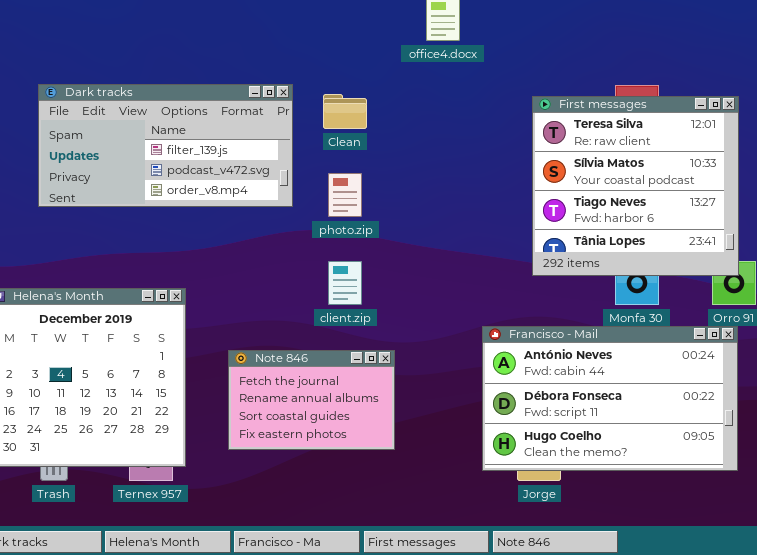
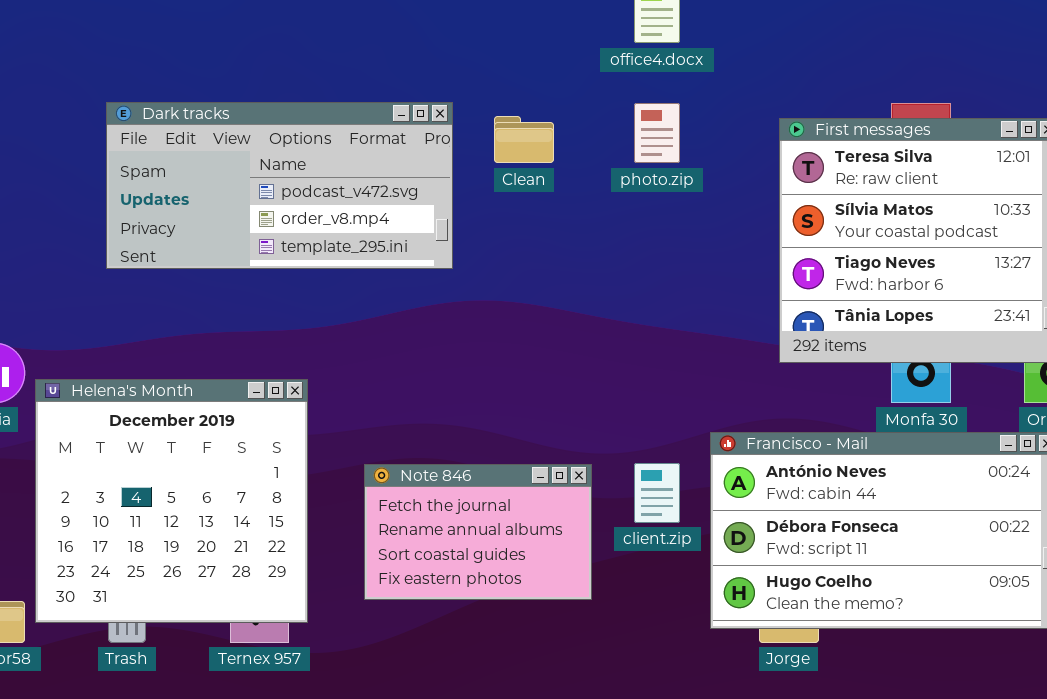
Dark tracks: [38,84,293,207] -> [106,102,453,269], scrolled down 1 row
photo.zip: [328,173,362,217] -> [634,103,680,163], moved
client.zip: [328,261,362,305] -> [634,463,680,523], moved

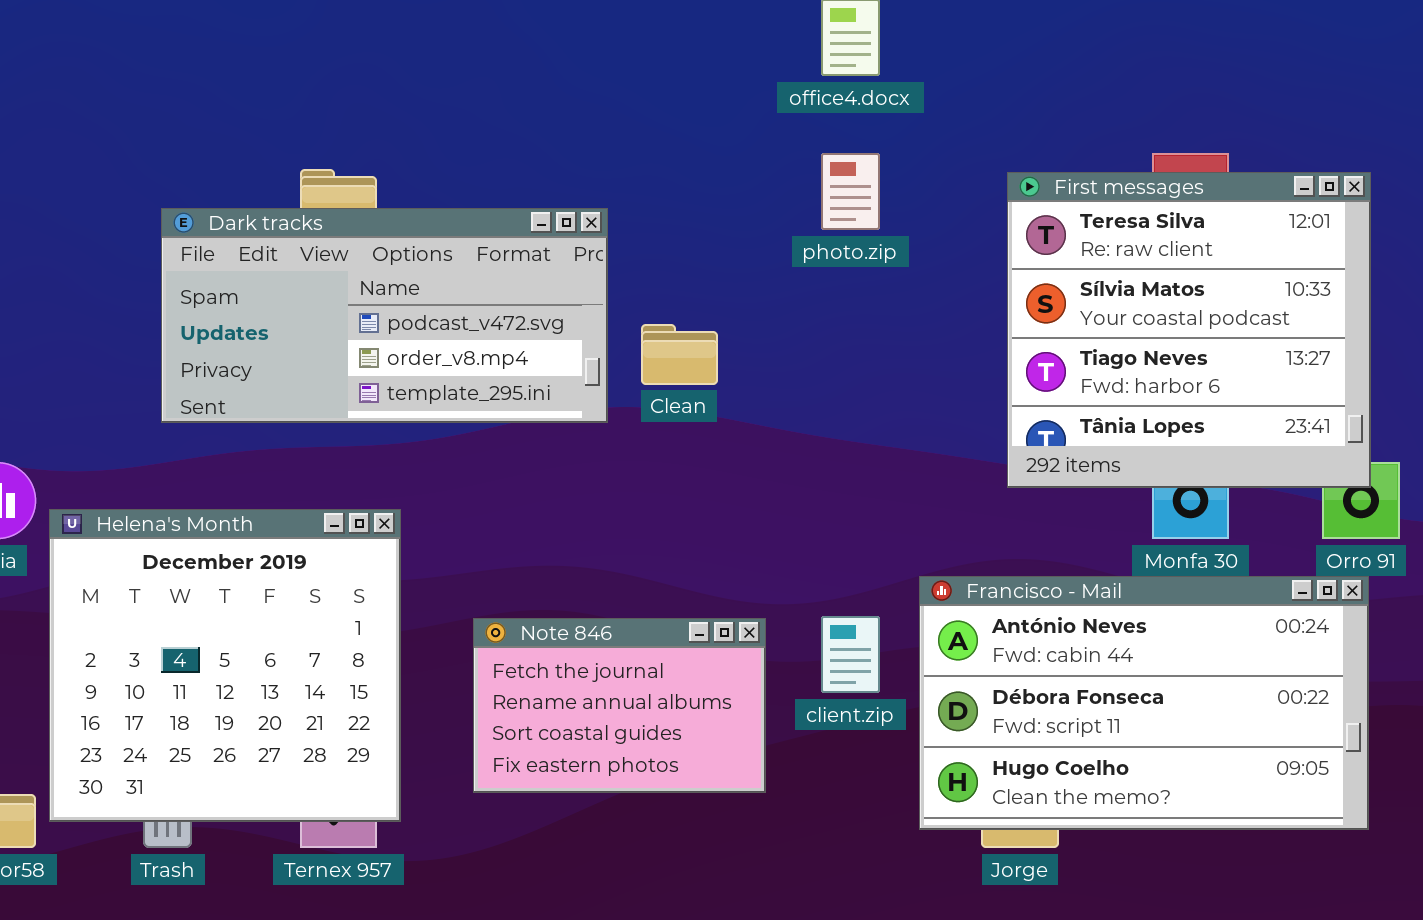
Dark tracks: [106,102,453,269] -> [161,208,608,423], moved
Clean: [494,116,554,163] -> [641,324,718,385], moved

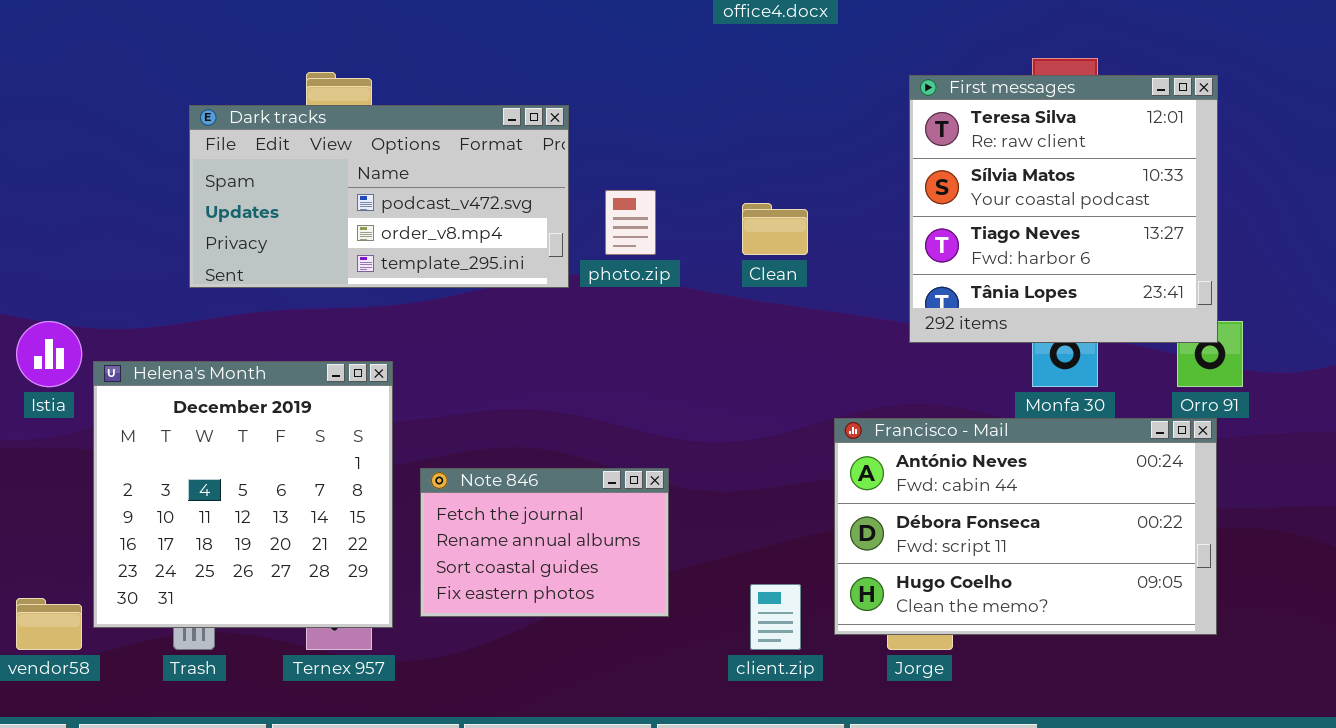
photo.zip: [821,153,880,230] -> [605,190,656,255], moved
Clean: [641,324,718,385] -> [742,203,808,255], moved
client.zip: [821,616,880,693] -> [750,584,801,650], moved
Note 846: [473,618,766,793] -> [420,468,669,617], moved

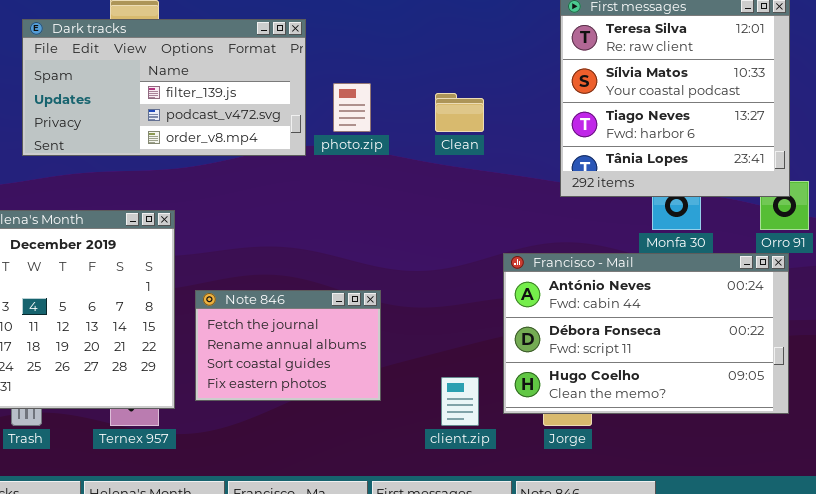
Dark tracks: [189,105,569,288] -> [22,19,306,156], scrolled up 1 row

